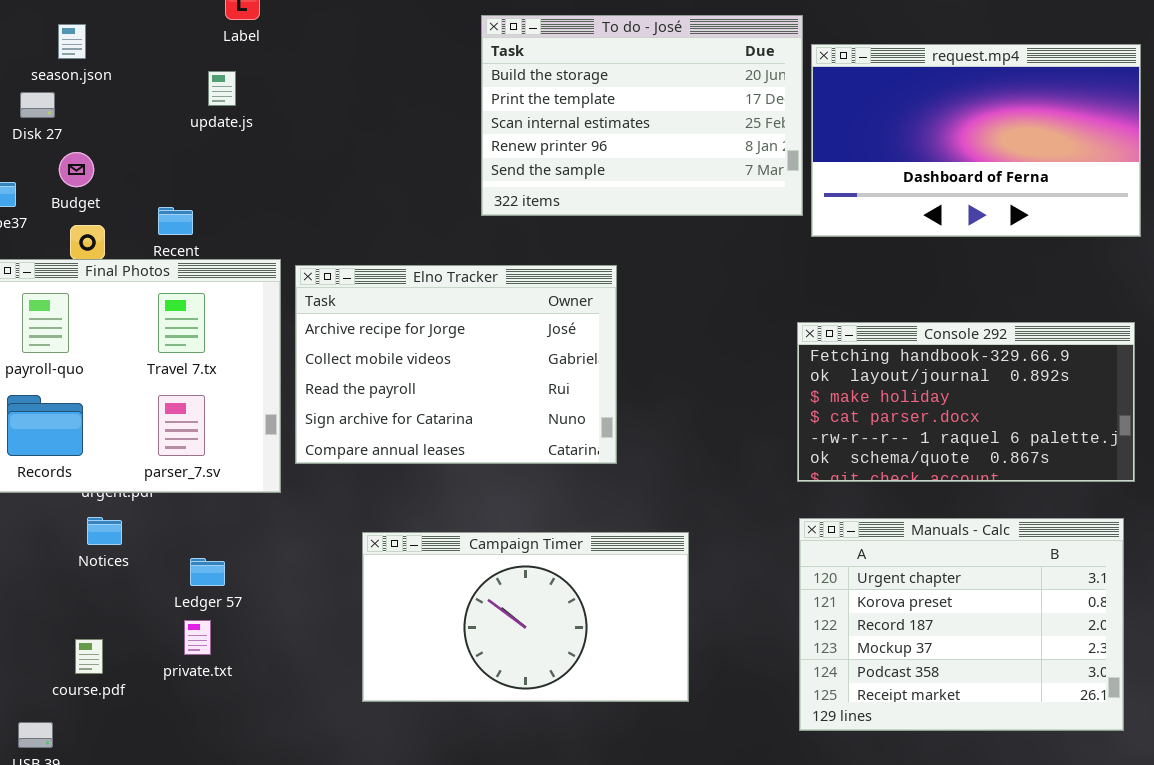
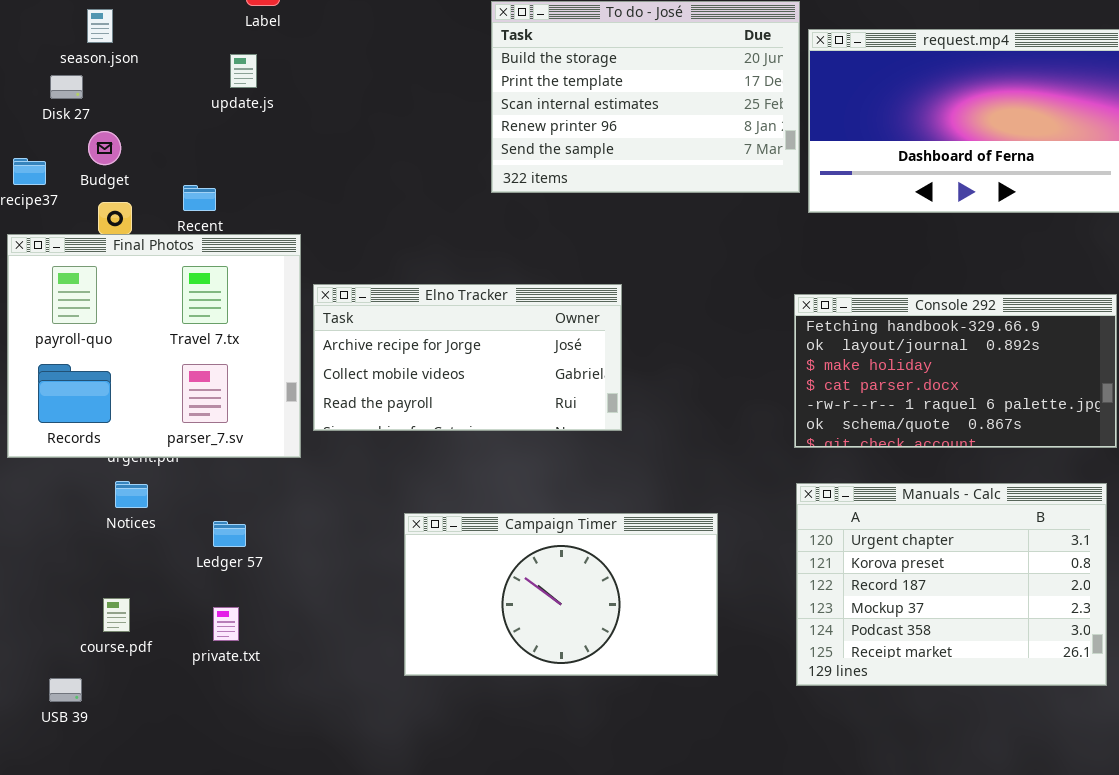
Elno Tracker: [295,265,617,464] -> [313,284,622,431], resized
Campaign Timer: [362,532,689,702] -> [404,513,718,676], moved
private.txt: [184,620,211,655] -> [213,607,239,641], moved

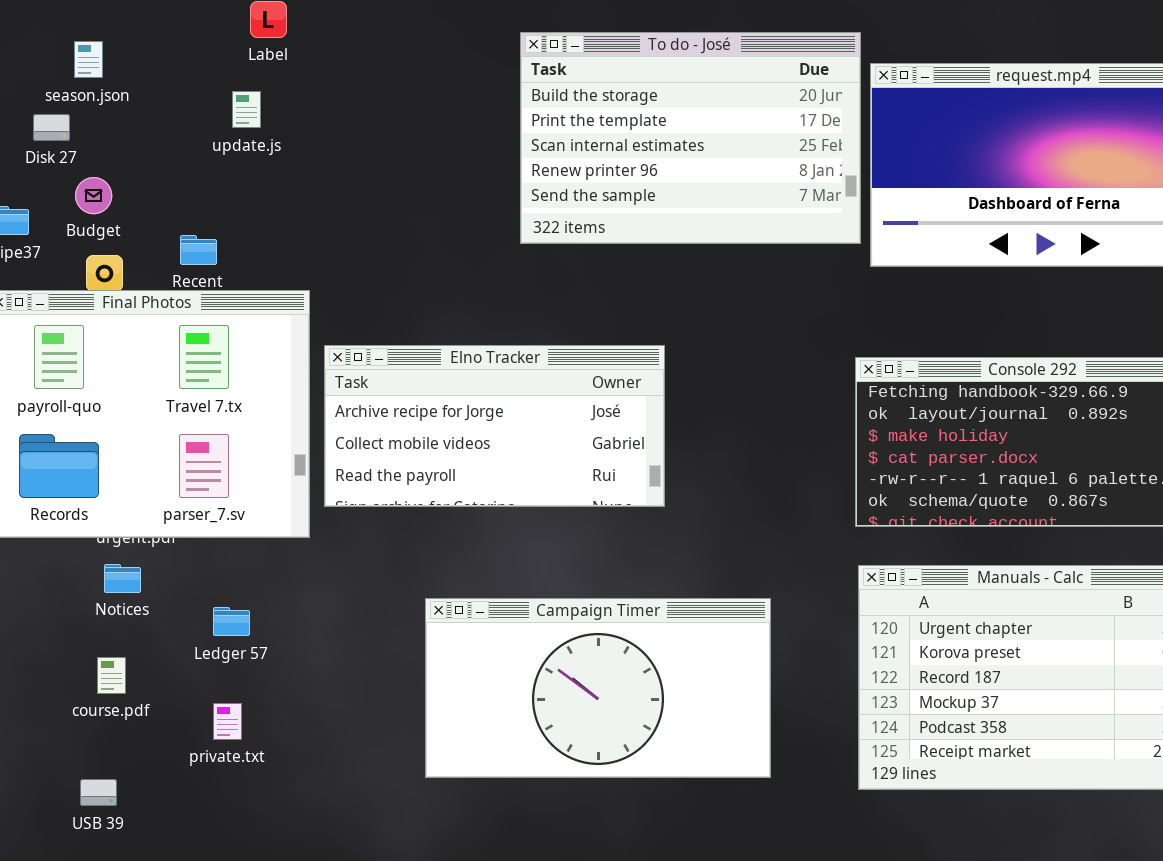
course.pdf: [103,598,130,632] -> [97,657,126,694], moved
USB 39: [49,678,82,702] -> [80,779,117,806], moved

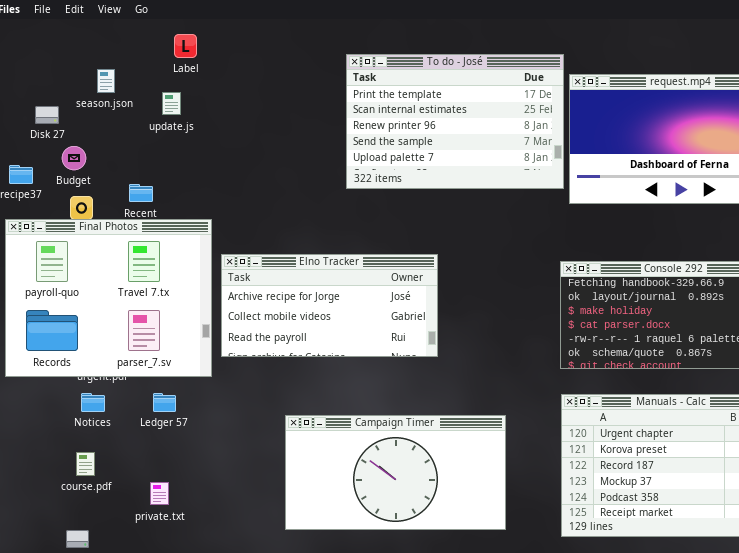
To do - José: [520,32,861,244] -> [346,54,564,189], scrolled down 1 row
season.json: [74,41,103,78] -> [97,69,115,93], moved
Ledger 57: [213,607,250,636] -> [153,393,176,412], moved

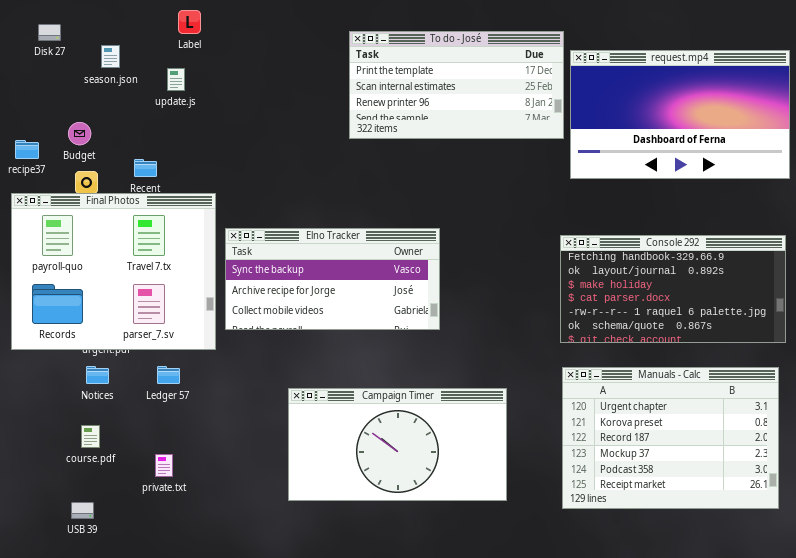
To do - José: [346,54,564,189] -> [349,31,564,139], resized
Disk 27: [35,106,59,124] -> [38,24,61,41], moved
Elno Tracker: [221,254,438,357] -> [225,228,440,330], scrolled up 1 row

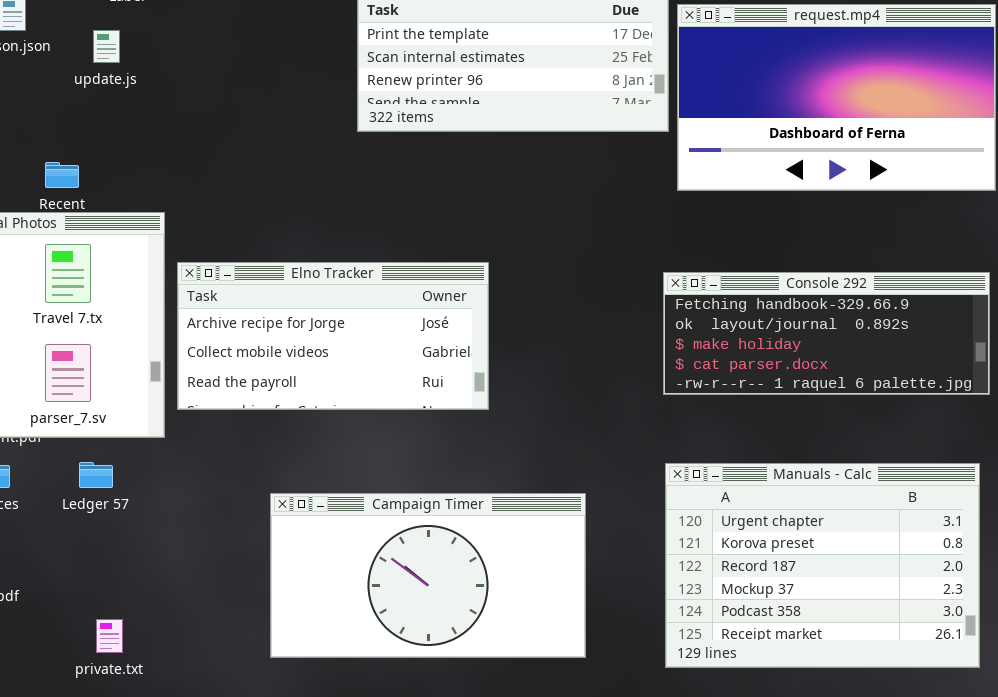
Elno Tracker: [225,228,440,330] -> [177,262,489,410], scrolled down 1 row
Console 292: [560,235,786,343] -> [663,272,990,395], resized
private.txt: [155,454,173,477] -> [96,619,123,653], moved

